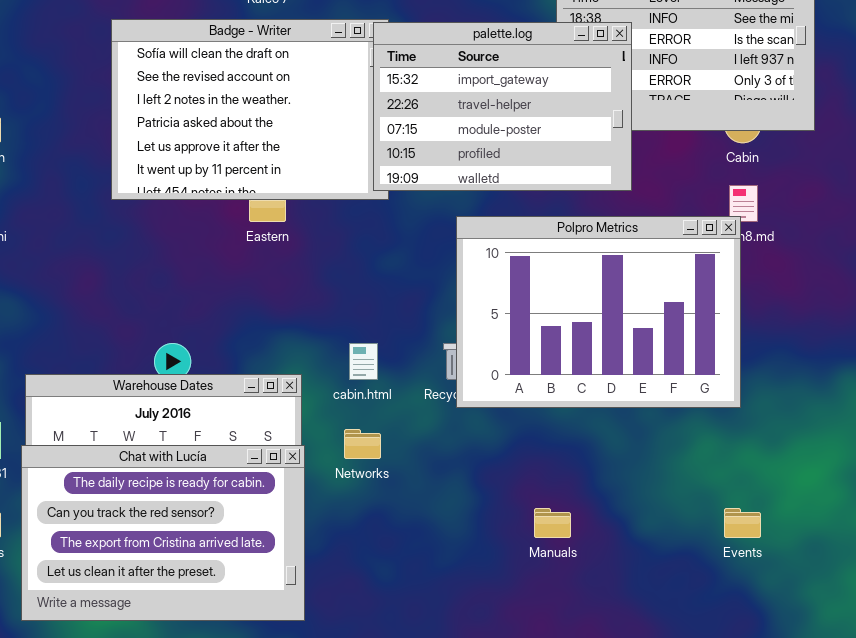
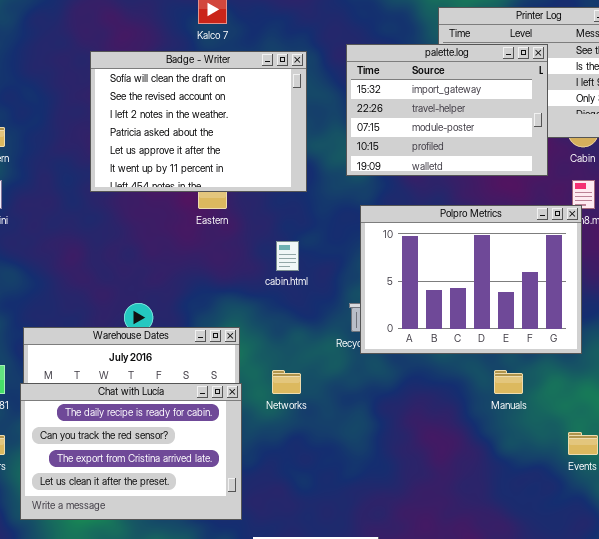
palette.log: [373,22,632,191] -> [346,44,548,176], moved
cabin.html: [349,343,378,380] -> [276,241,299,271], moved
Manuals: [534,508,571,538] -> [494,370,523,394], moved

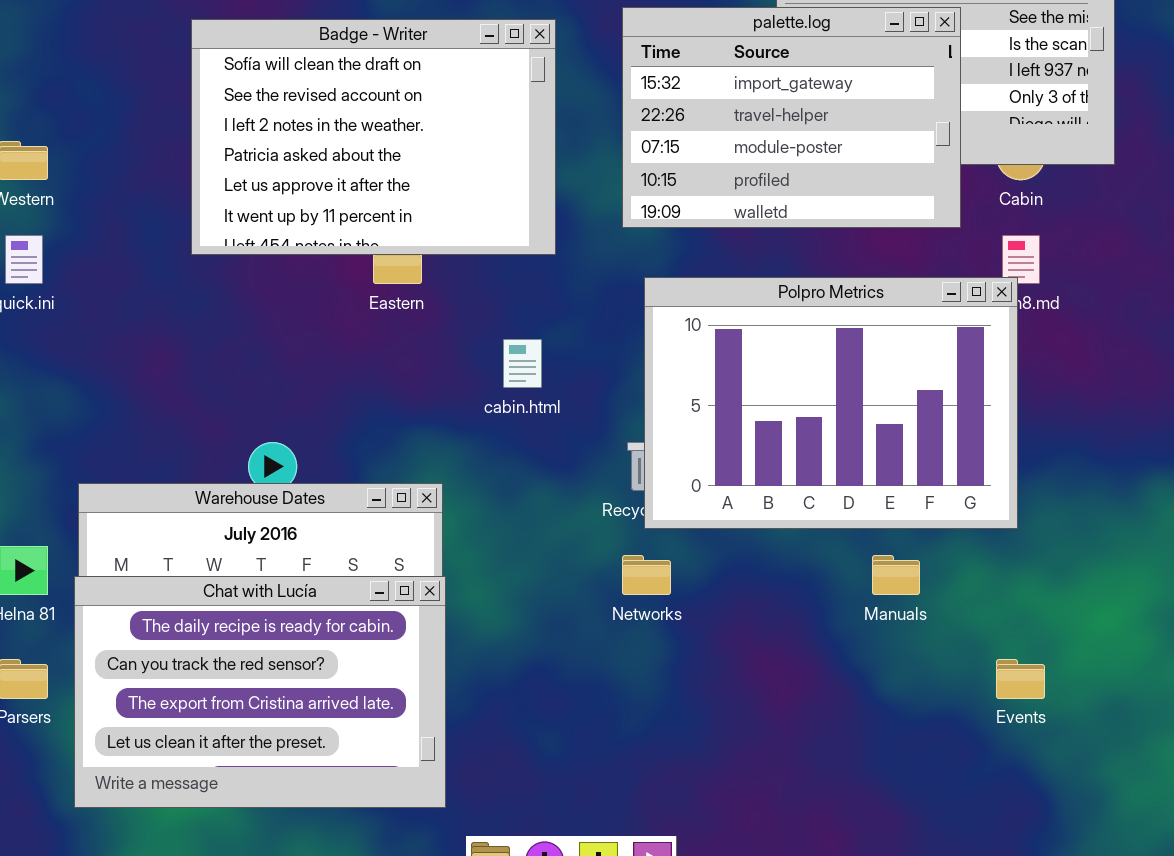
Networks: [272,370,301,394] -> [622,555,671,595], moved

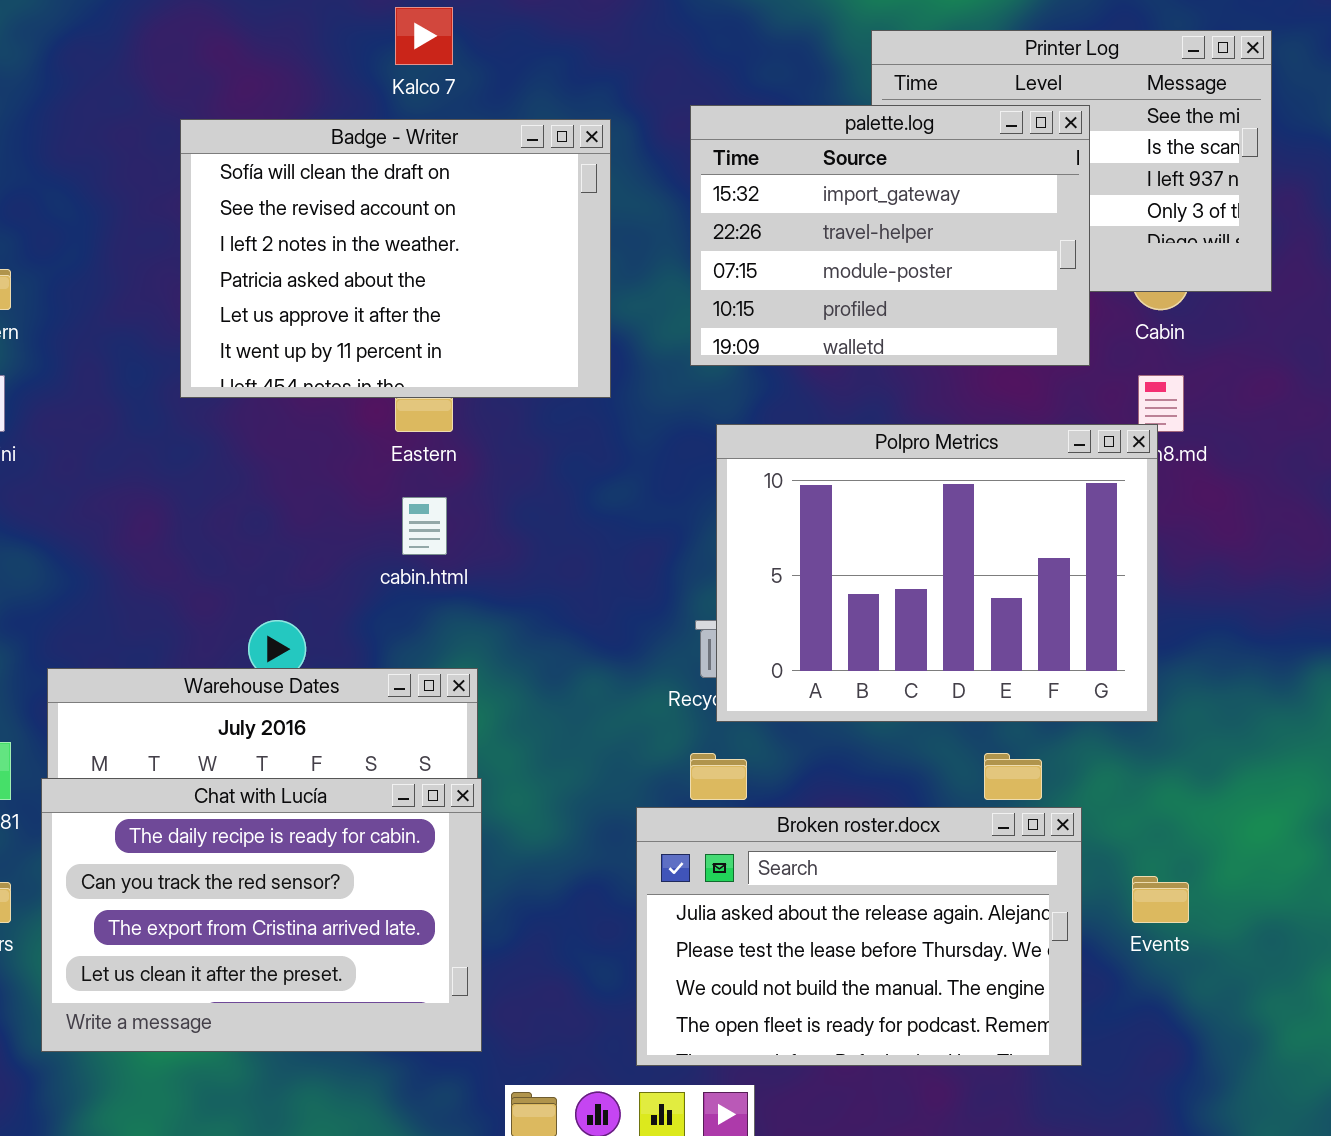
cabin.html: [503,339,542,388] -> [402,497,447,555], moved
Broken roster.docx: none -> [636,807,1082,1066], opened

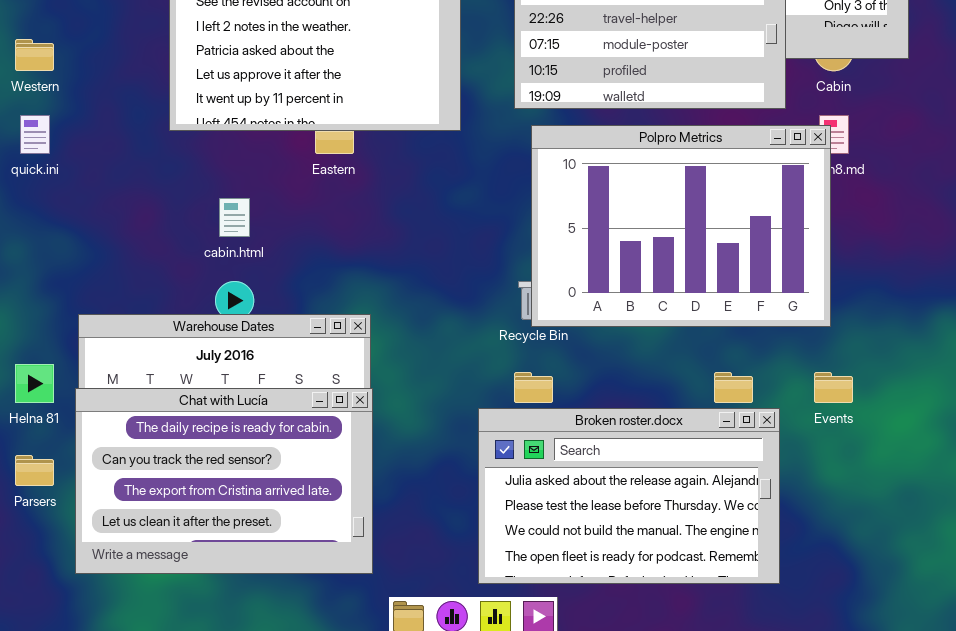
Polpro Metrics: [716,424,1158,722] -> [531,125,831,327], moved
cabin.html: [402,497,447,555] -> [219,198,250,237], moved
Events: [1132,876,1189,923] -> [814,372,853,403], moved

